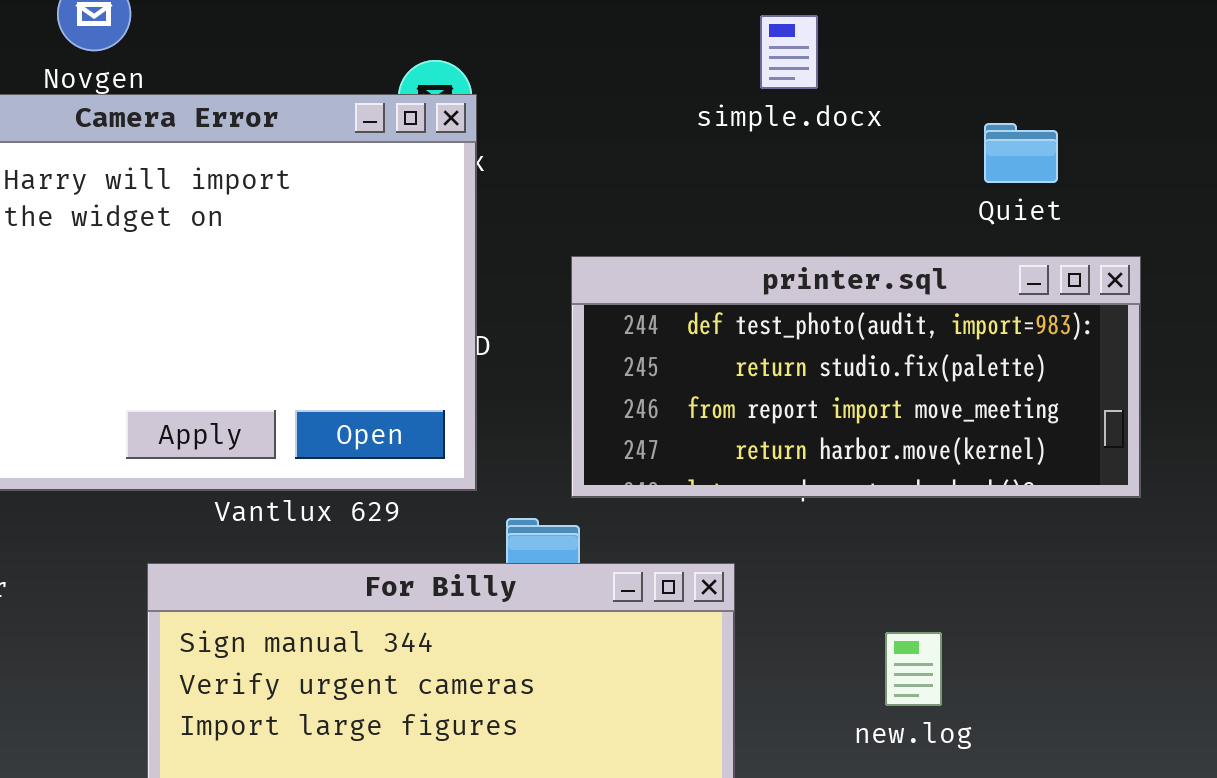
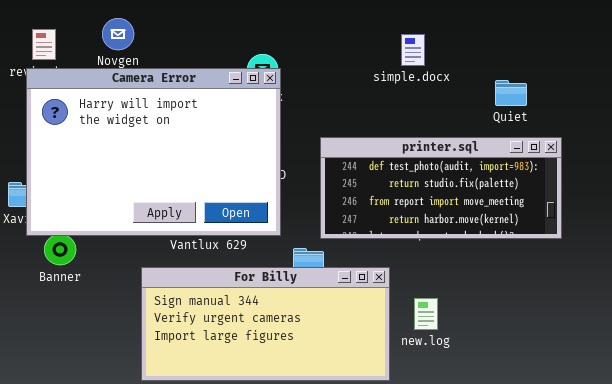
new.log: [885,632,942,706] -> [414,298,438,330], moved

